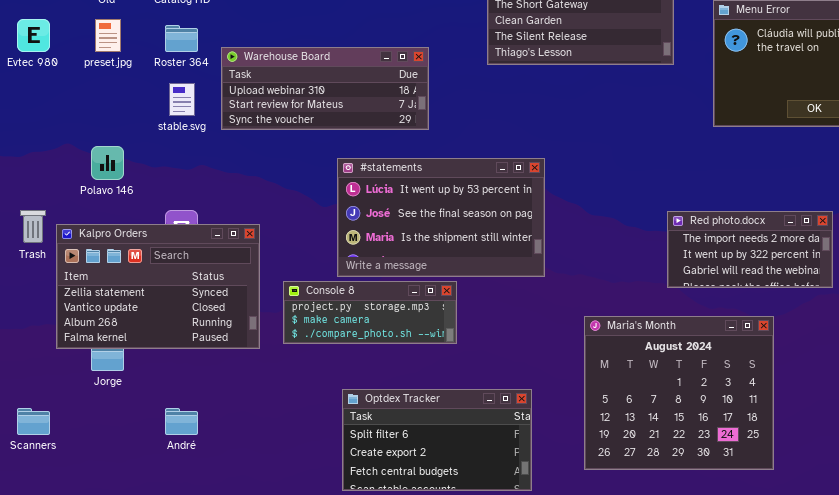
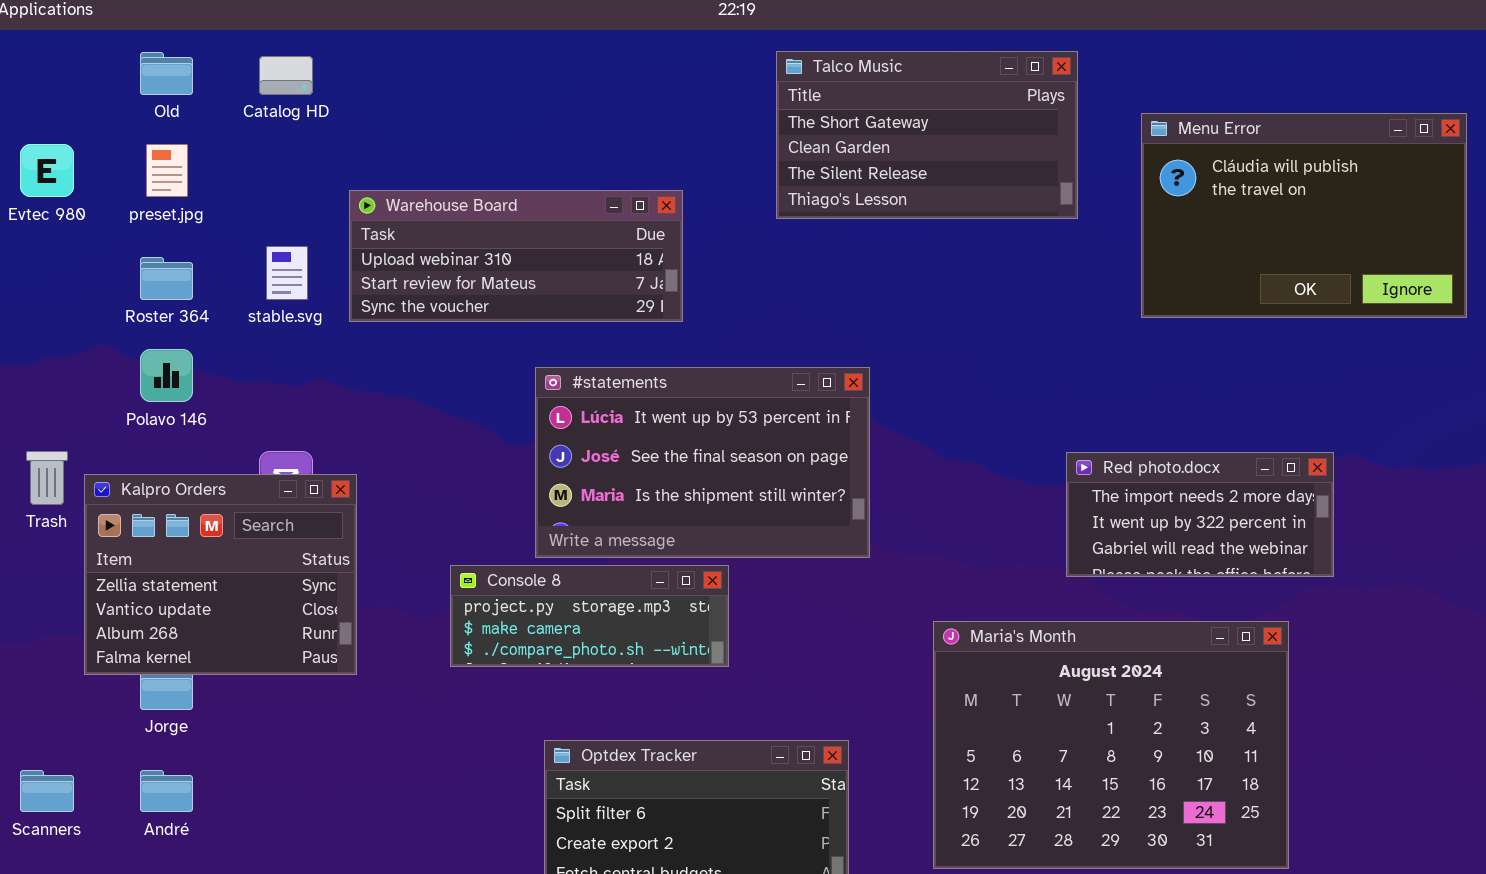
Roster 364: [165,25,198,52] -> [140,257,193,300], moved
Kalpro Orders: [56,224,260,349] -> [84,474,357,675], resized
Maria's Month: [584,316,774,470] -> [933,621,1289,869], resized
André: [165,408,198,435] -> [140,770,193,812], moved

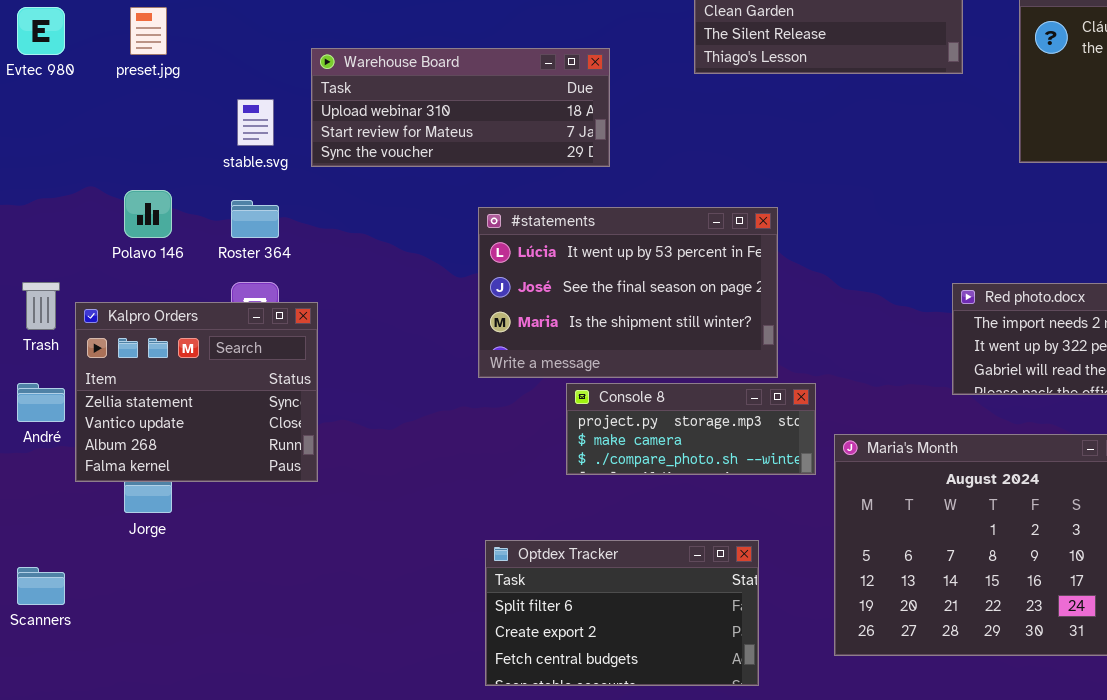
Roster 364: [140,257,193,300] -> [231,200,279,238], moved
Console 8: [450,565,729,667] -> [566,383,816,475], moved
André: [140,770,193,812] -> [17,383,65,422], moved

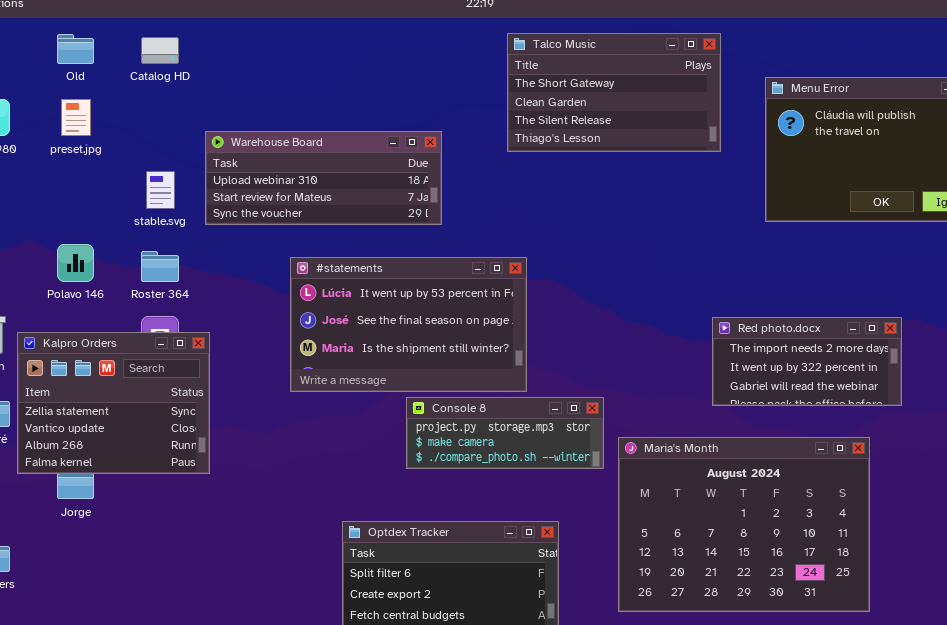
#statements: [478,207,778,378] -> [290,257,527,392], moved

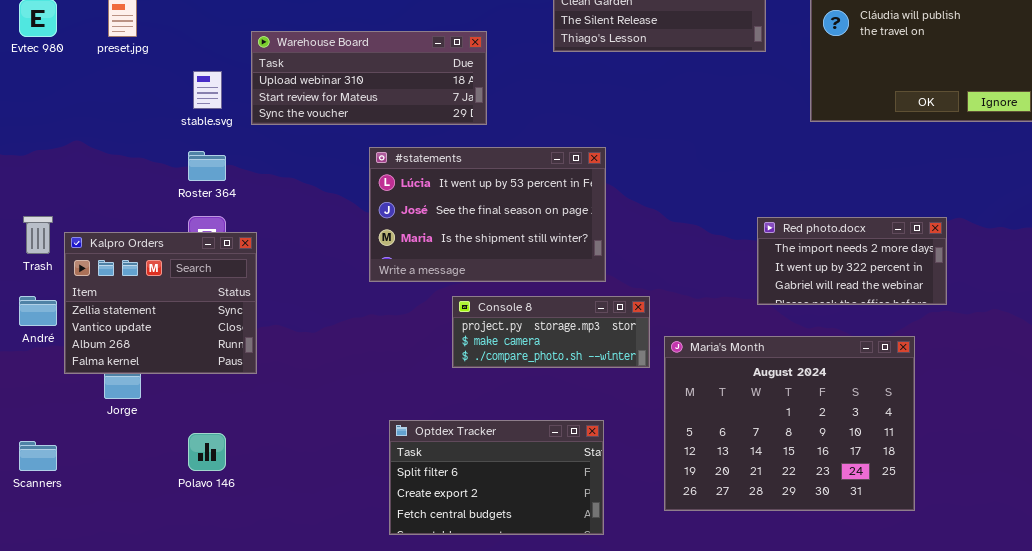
Polavo 146: [57,244,94,282] -> [188,433,226,471], moved
#statements: [290,257,527,392] -> [369,147,606,282], moved

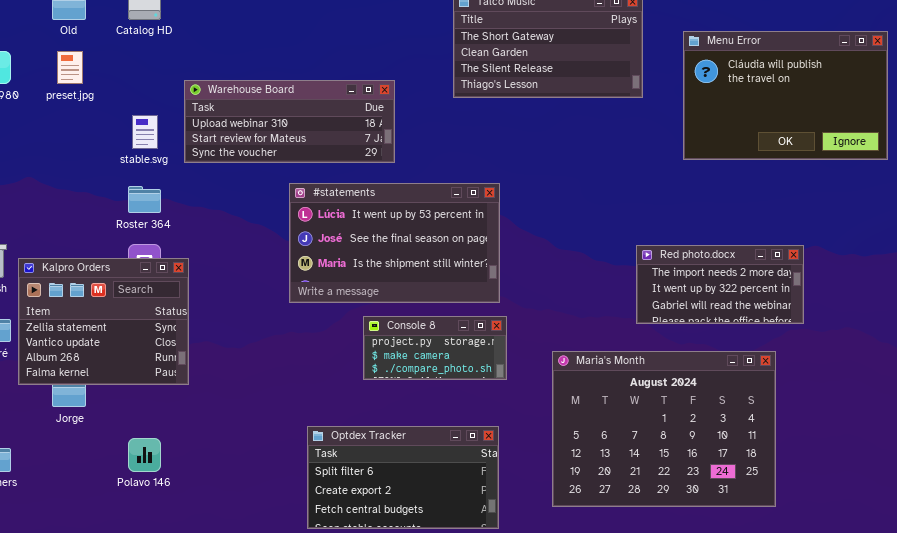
Console 8: [452,296,650,368] -> [363,316,507,380], resized

